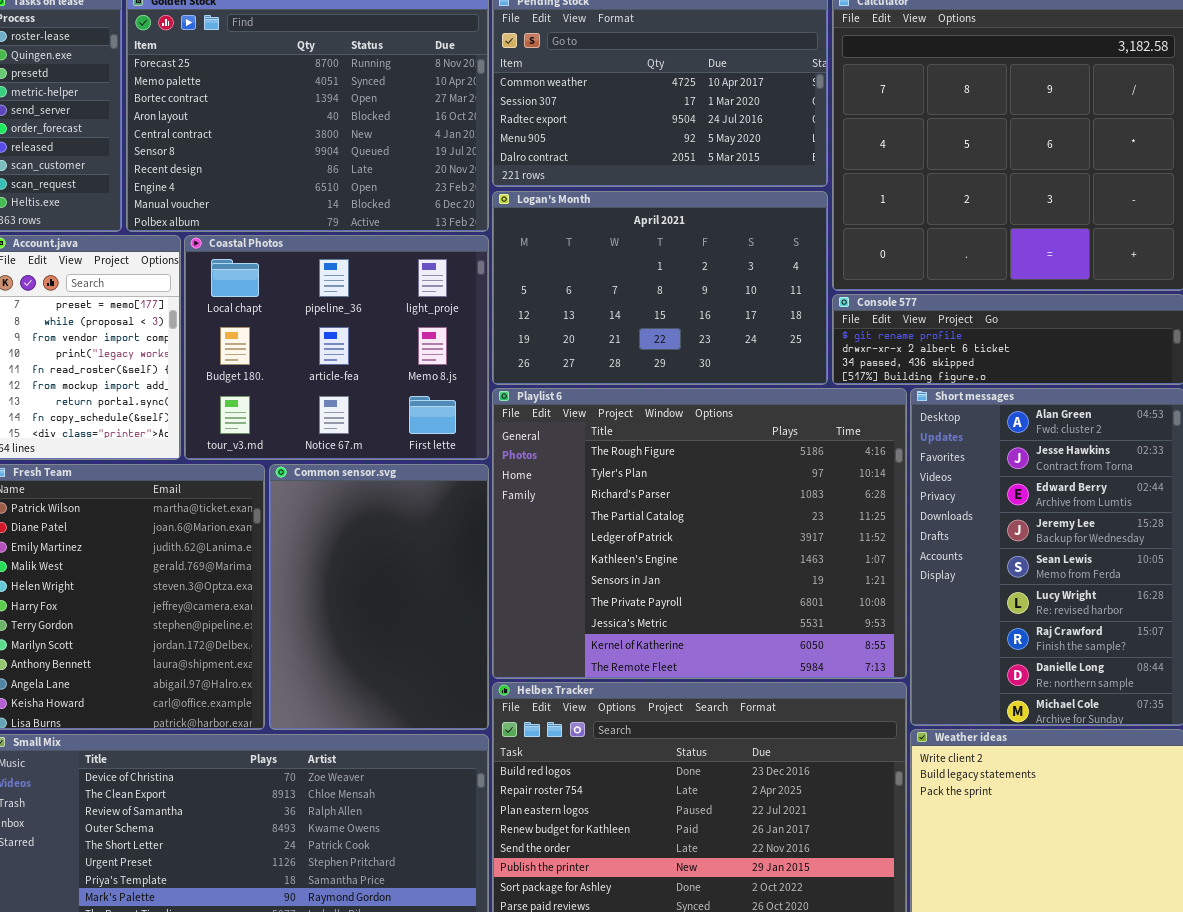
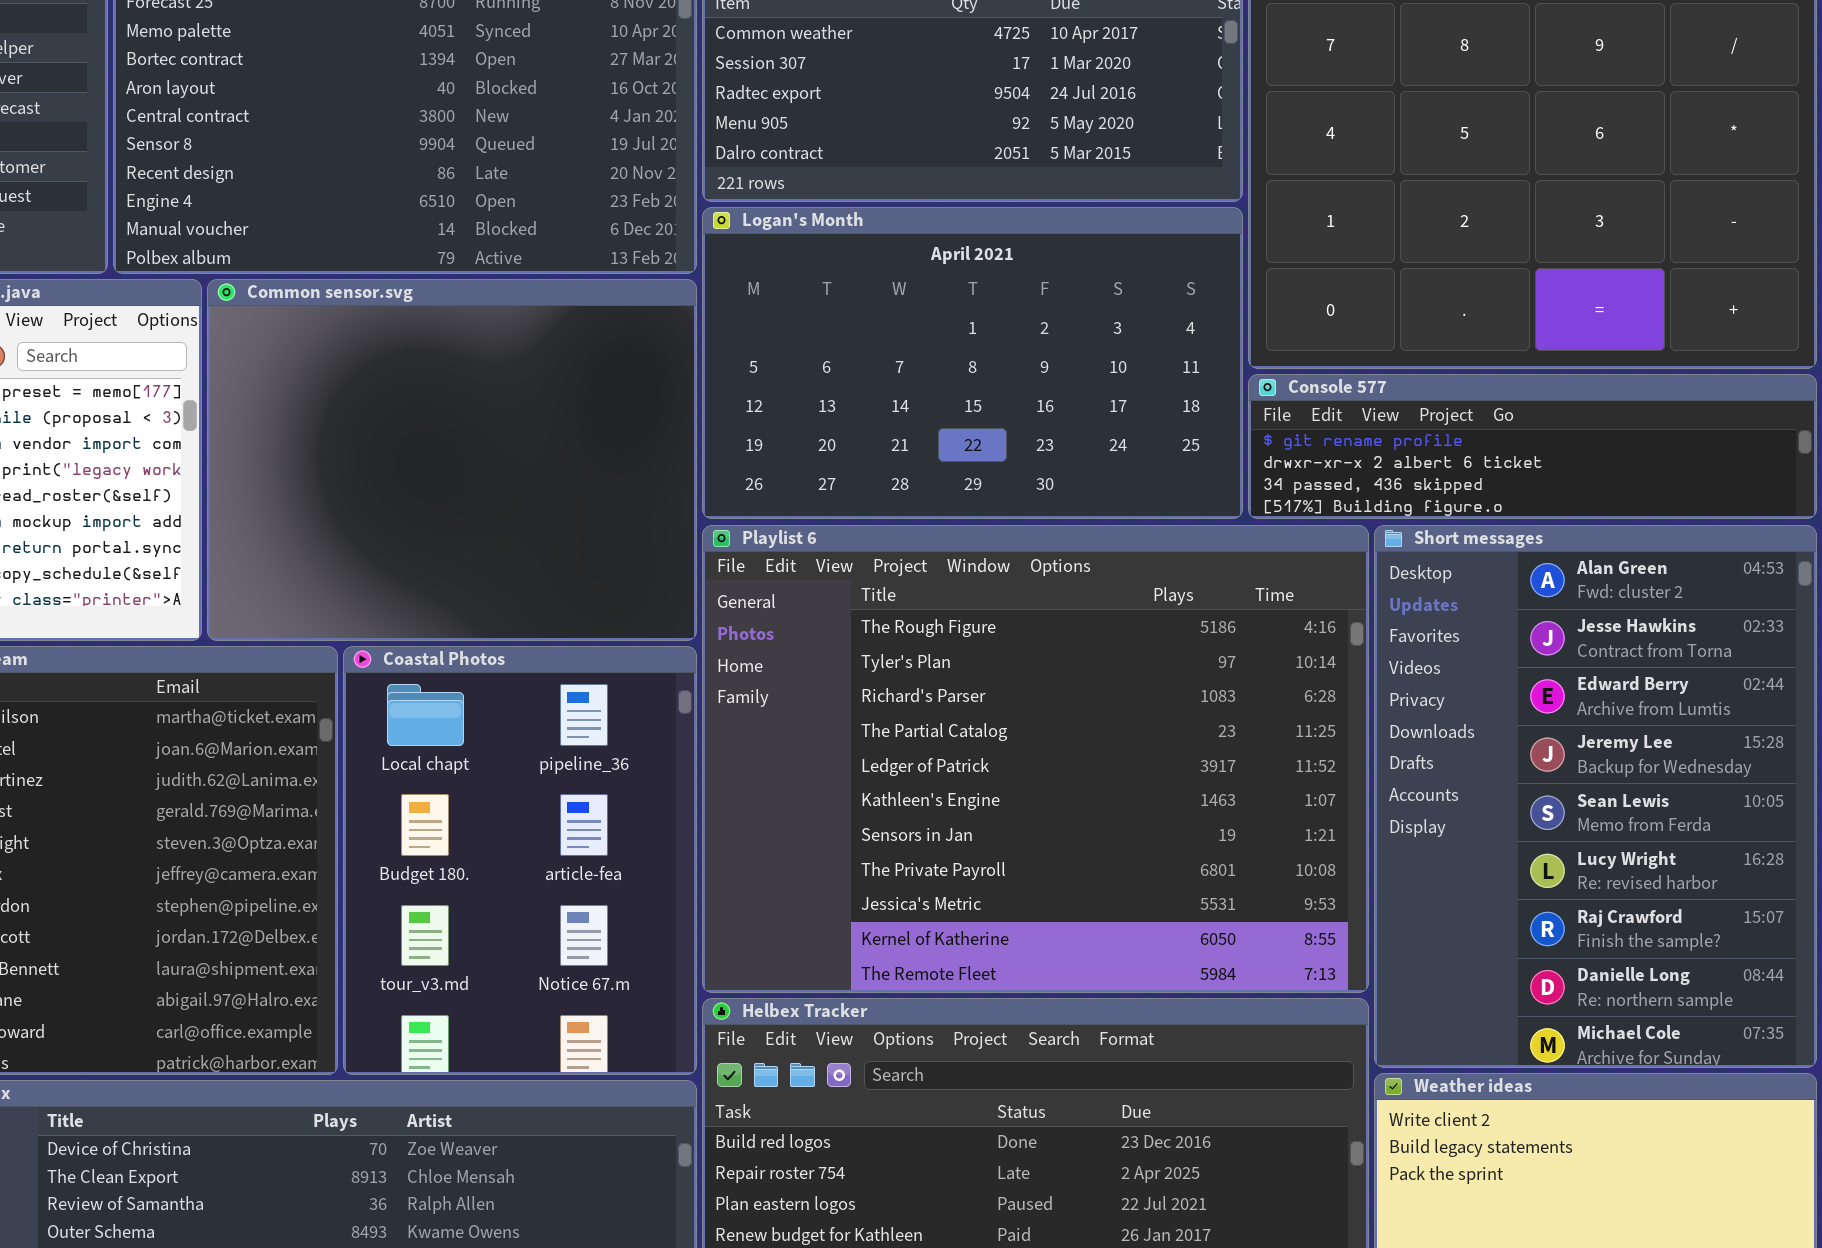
Coastal Photos: [184,235,489,460] -> [343,646,697,1075], moved, resized
Common sensor.svg: [269,464,489,730] -> [207,279,697,641], moved, resized

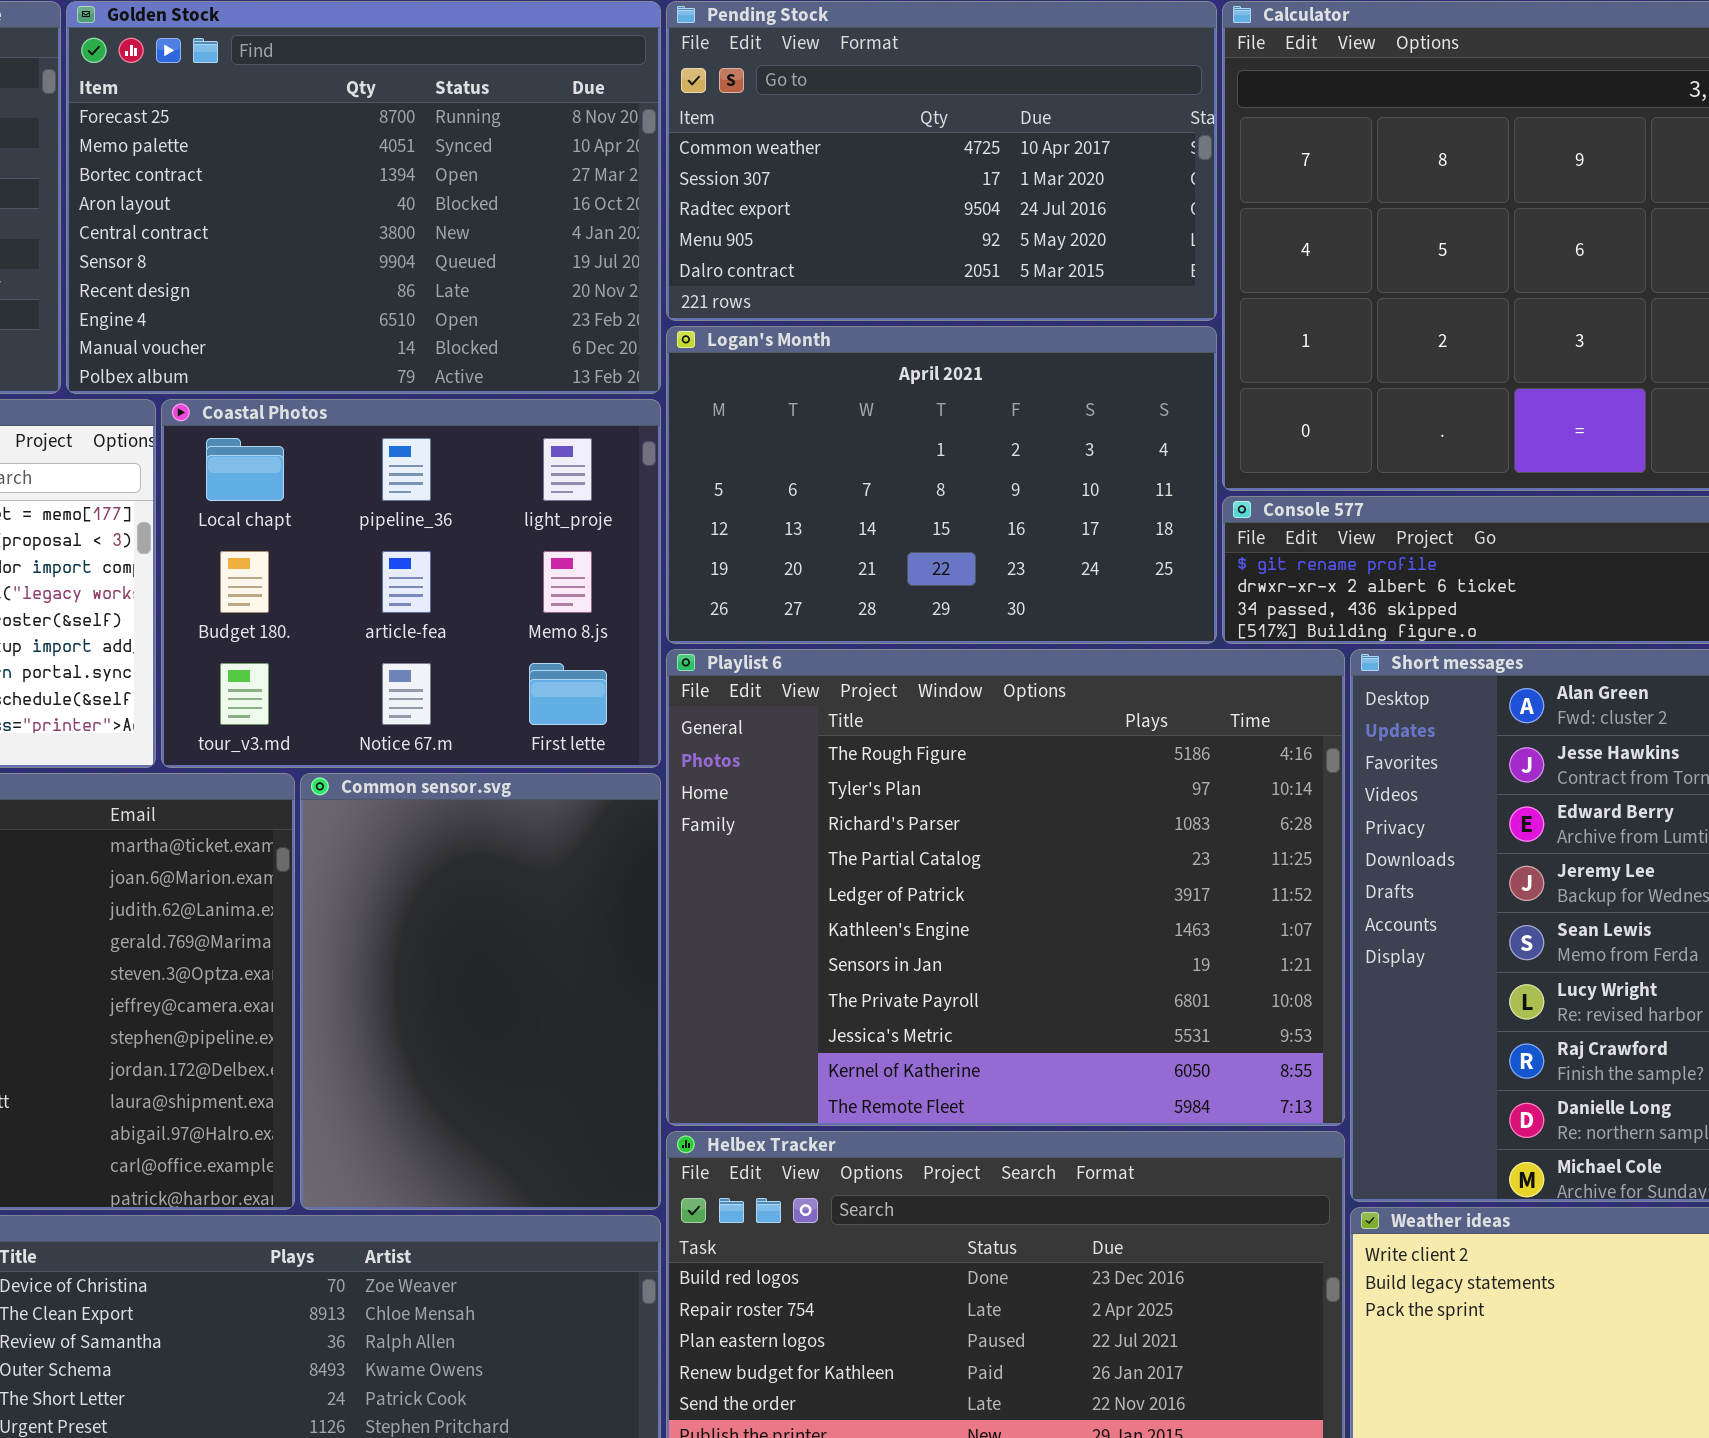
Common sensor.svg: [207,279,697,641] -> [300,773,661,1210], moved, resized
Coastal Photos: [343,646,697,1075] -> [161,399,661,768], moved, resized

